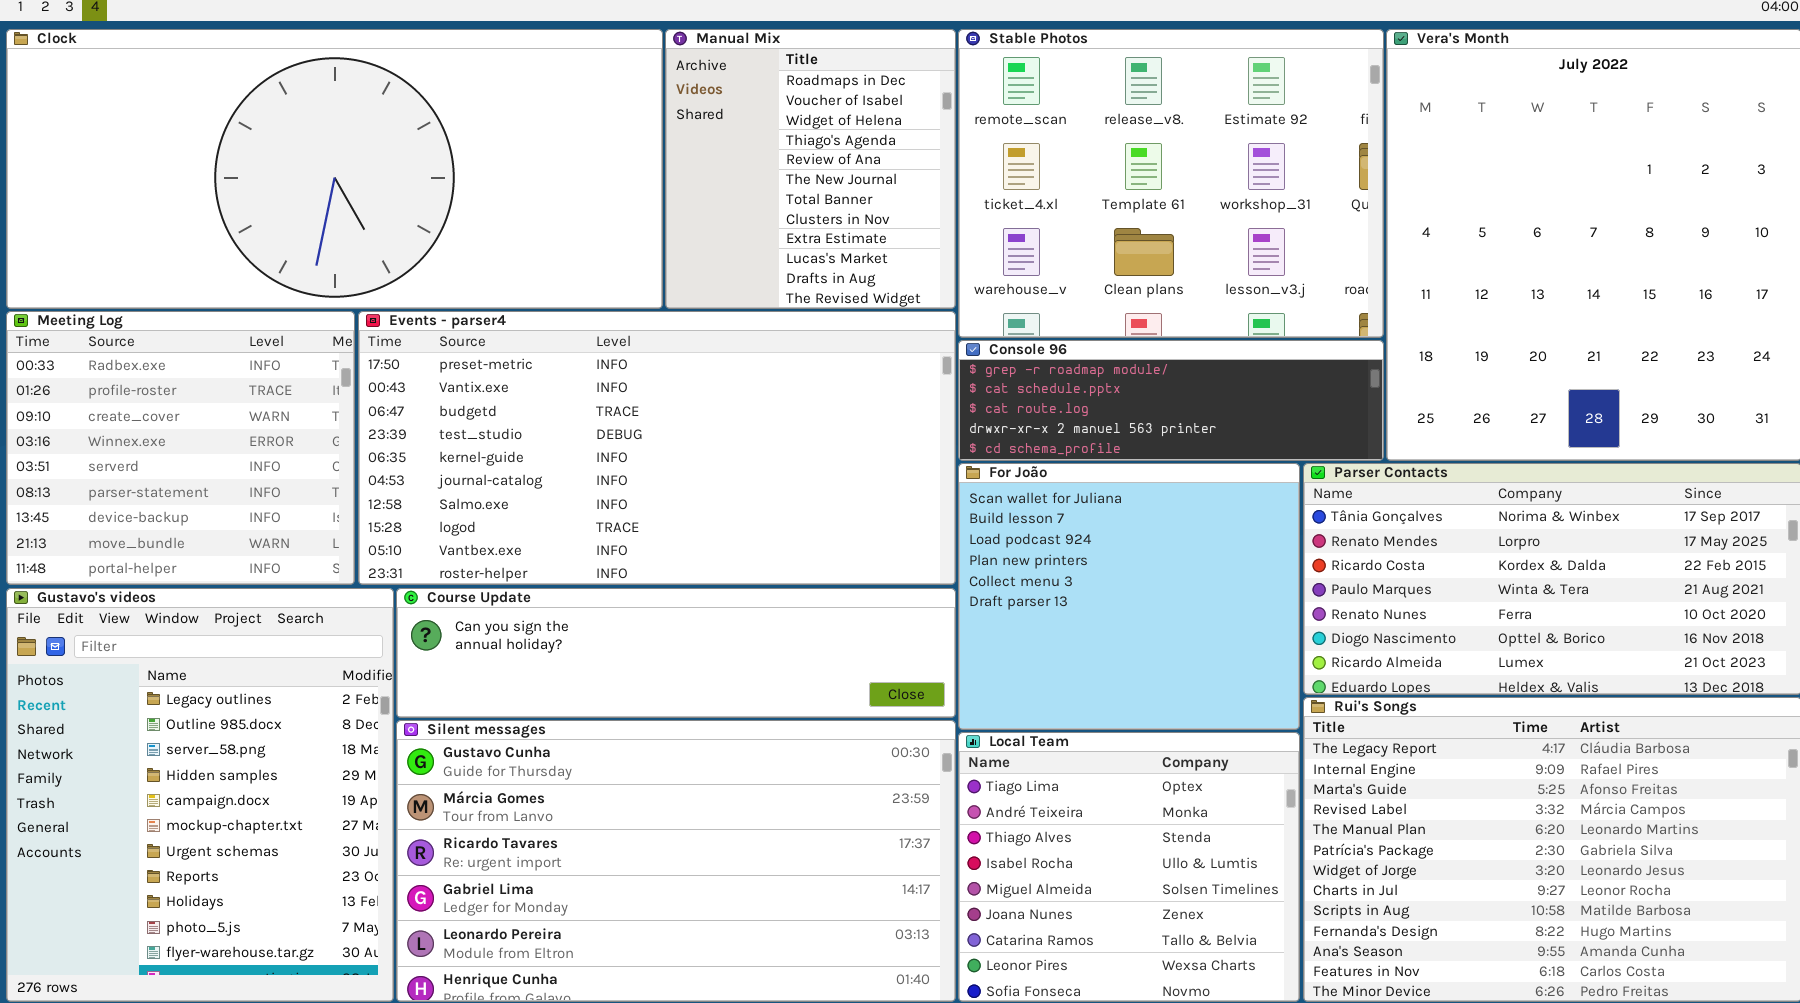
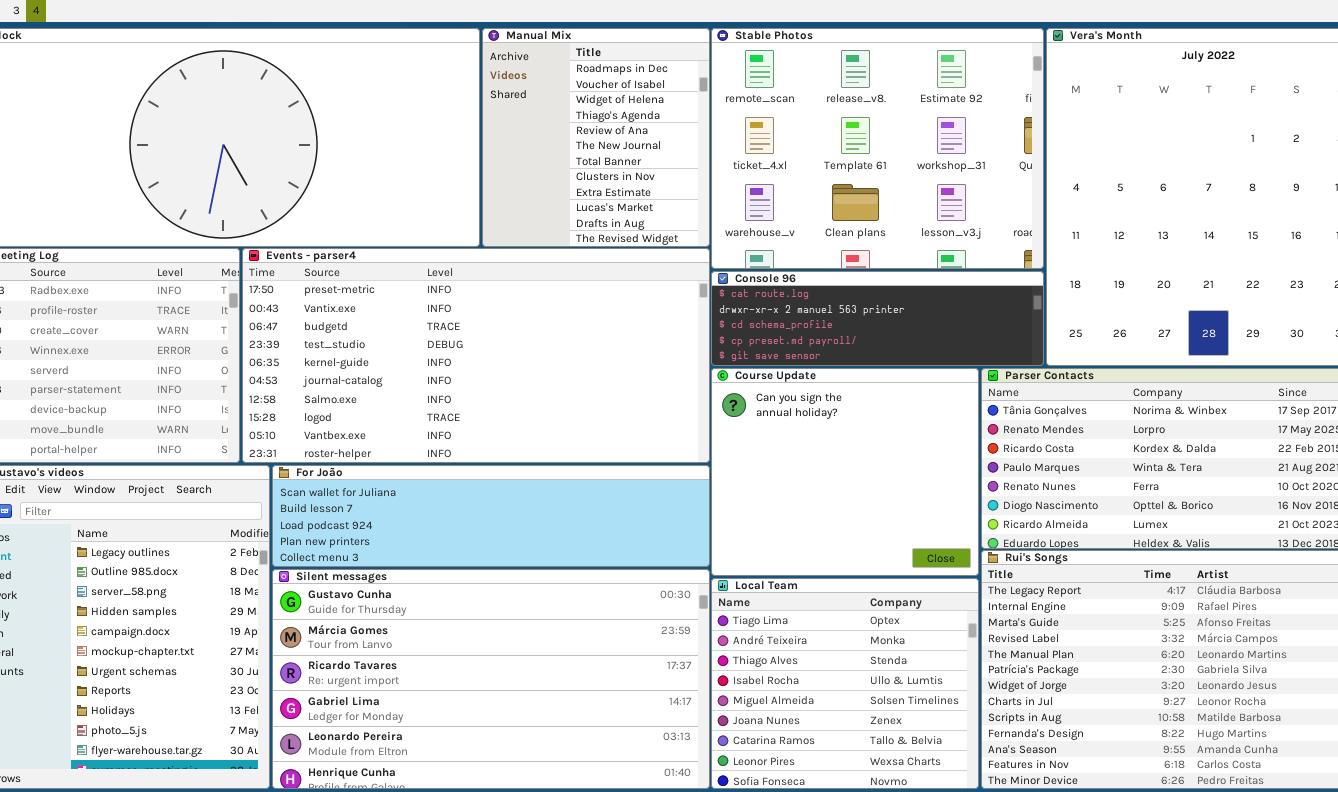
Console 96: [958,340,1384,461] -> [711,271,1044,366], scrolled down 2 rows
For João: [958,463,1300,730] -> [272,465,710,567], moved, resized
Course Update: [396,588,956,718] -> [711,368,979,576], moved, resized

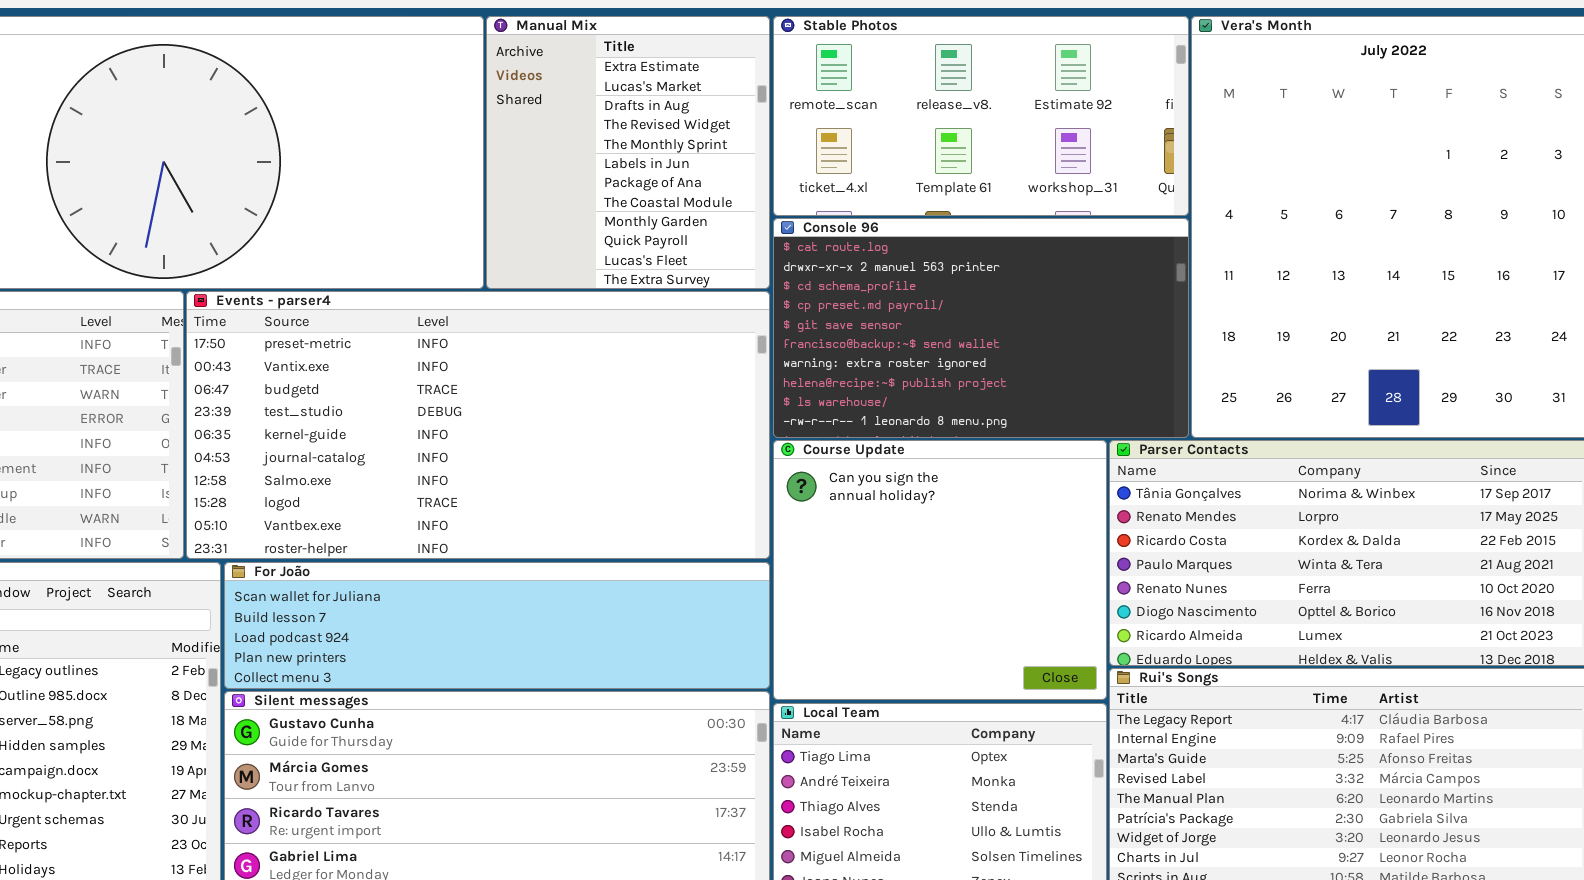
Manual Mix: [482,28,710,247] -> [486,16,770,289], scrolled down 8 rows
Stable Photos: [711,28,1044,269] -> [773,16,1189,216], resized
Console 96: [711,271,1044,366] -> [773,218,1189,438], resized

